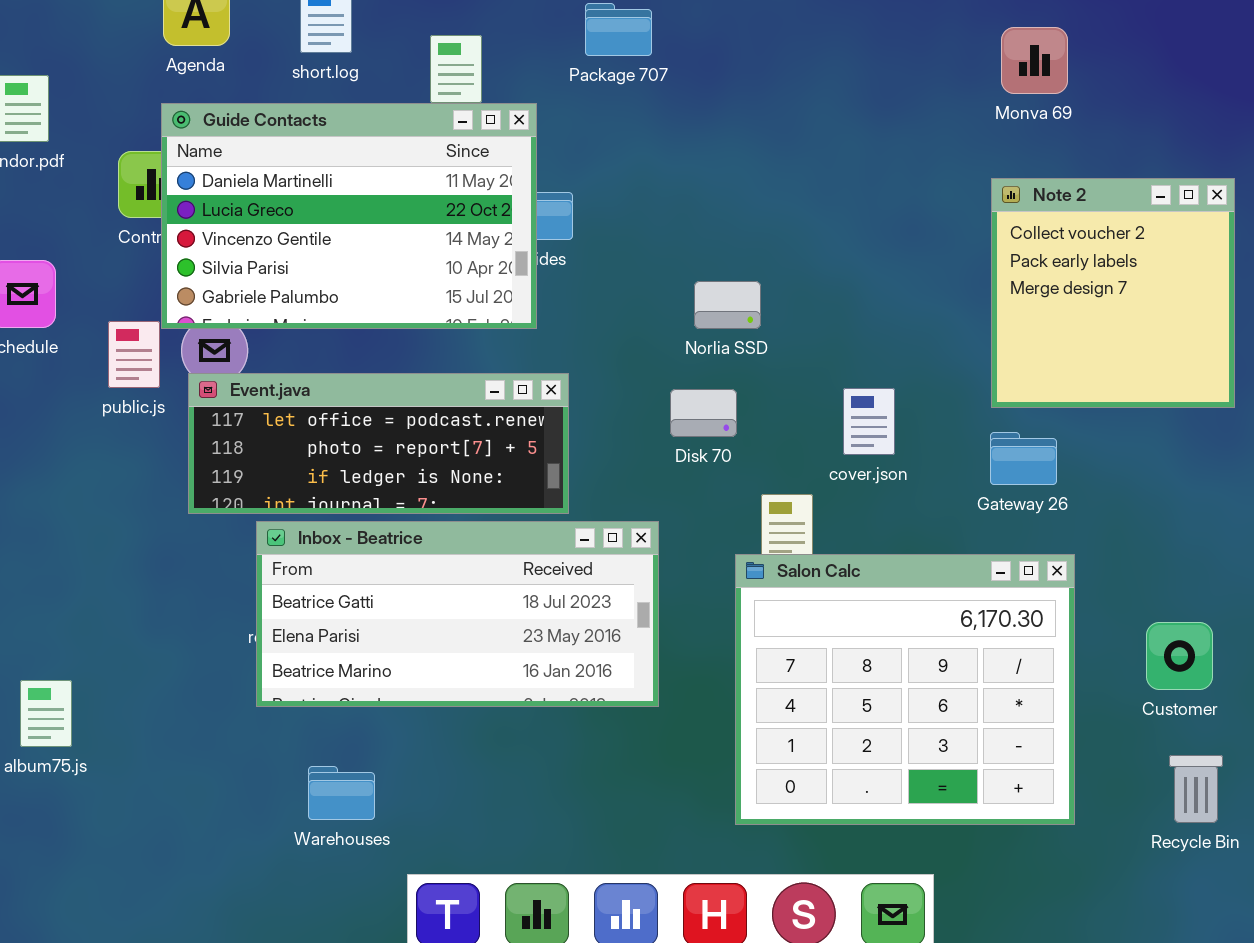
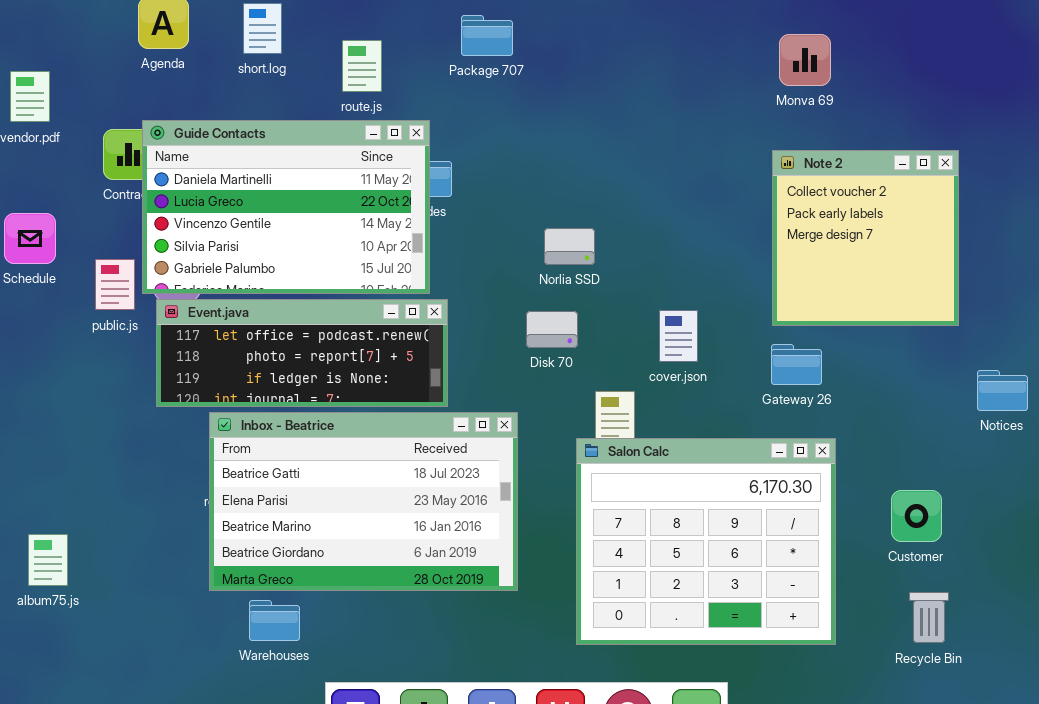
Guide Contacts: [161,103,537,329] -> [142,120,430,294], moved
Inbox - Beatrice: [256,521,659,707] -> [209,412,518,591], resized

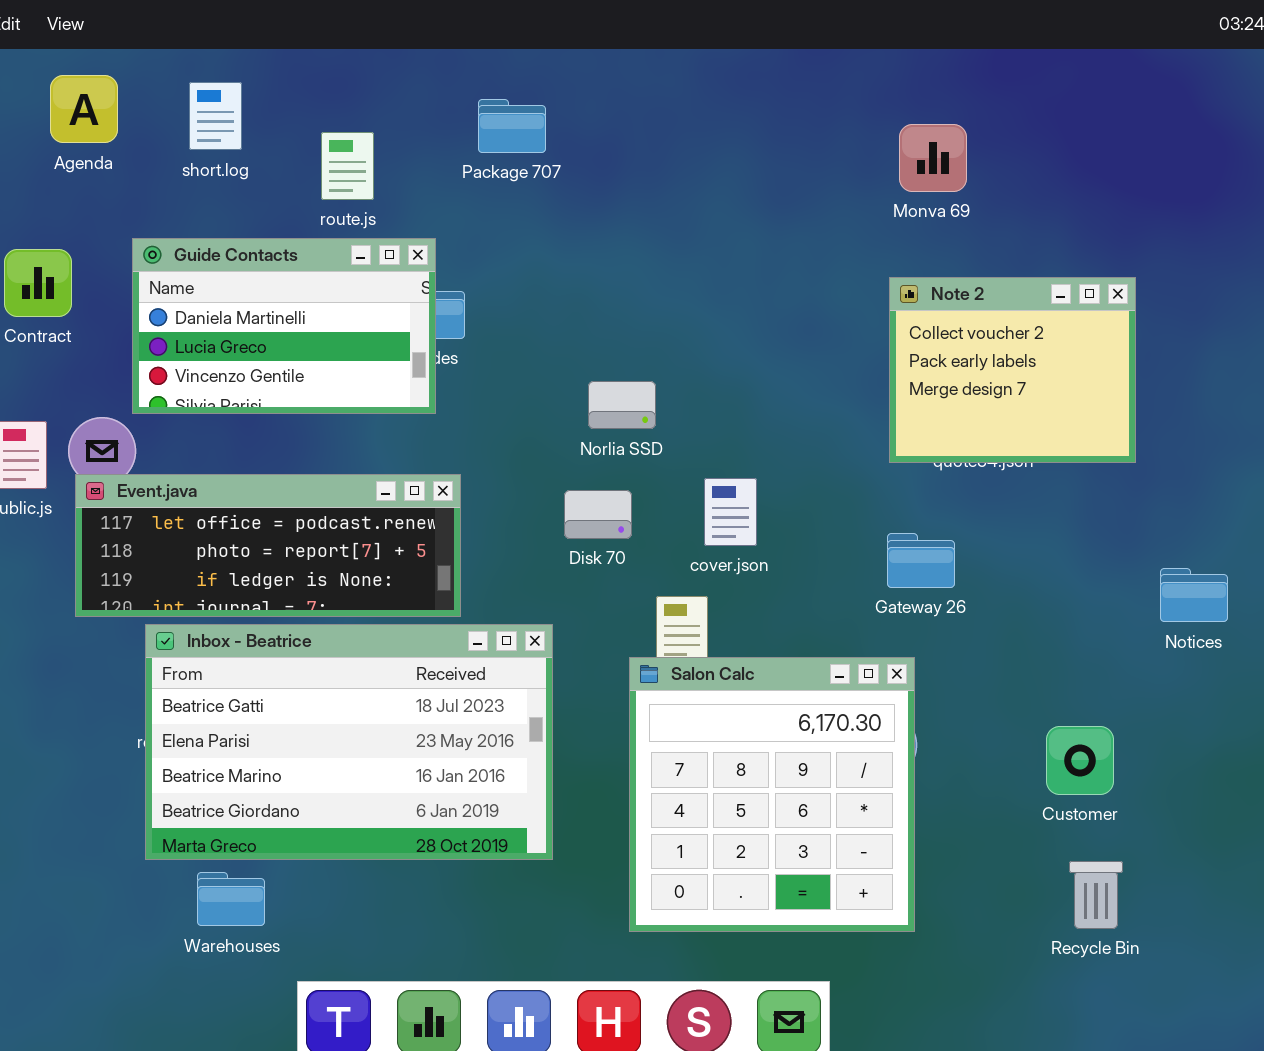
Guide Contacts: [142,120,430,294] -> [132,238,436,414], resized
Note 2: [772,150,959,326] -> [889,277,1136,463], resized
cover.json: [659,310,698,362] -> [704,478,757,546], moved
Salon Calc: [576,438,836,645] -> [629,657,915,932], resized

